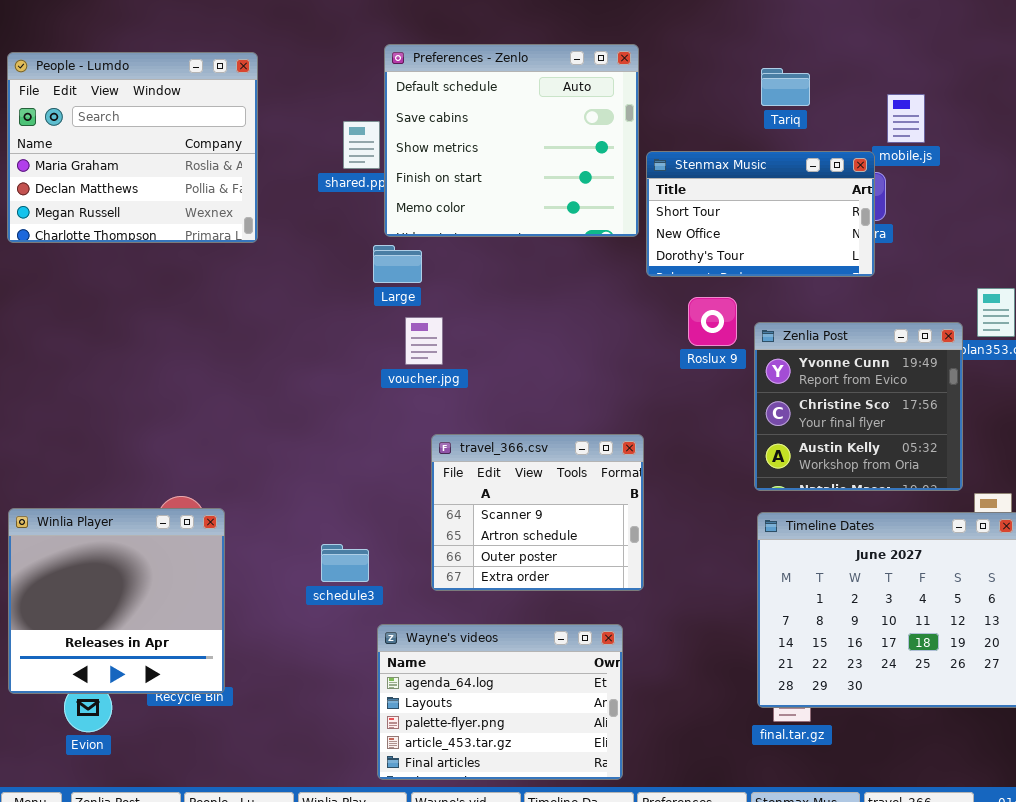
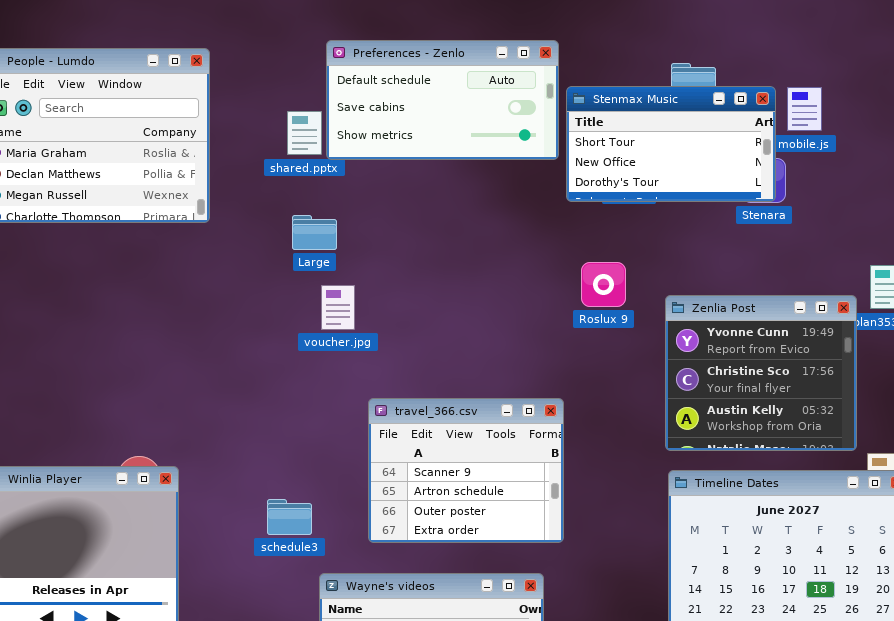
Preferences - Zenlo: [384,44,639,237] -> [326,40,559,160], resized
Stenmax Music: [646,151,875,277] -> [566,86,776,202], moved
Large: [373,245,422,283] -> [292,215,337,250], moved
Roslux 9: [688,297,737,346] -> [581,262,626,307], moved
voucher.jpg: [405,317,443,365] -> [321,285,355,330], moved

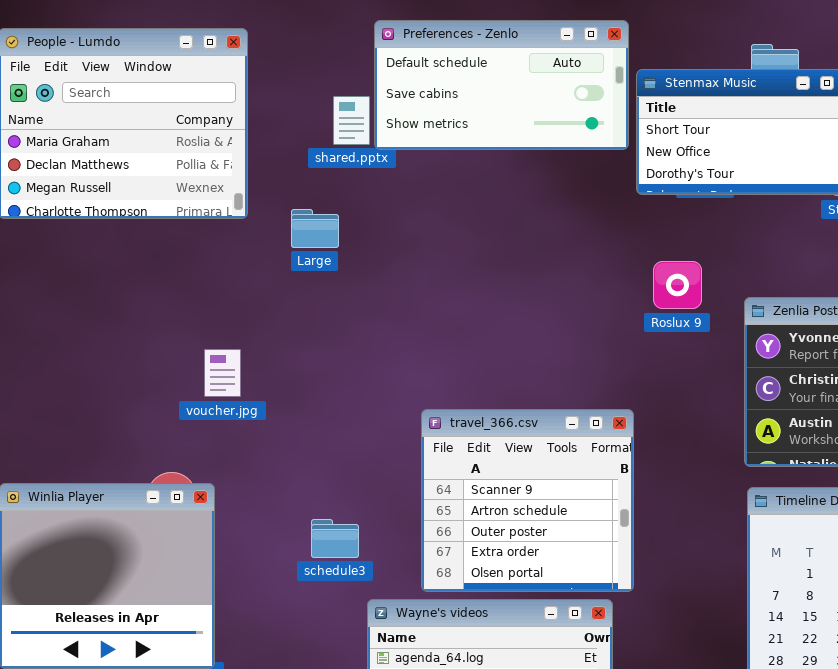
Large: [292,215,337,250] -> [291,209,339,248], moved
voucher.jpg: [321,285,355,330] -> [204,349,241,397], moved
travel_366.csv: [368,398,564,543] -> [421,409,634,592], resized

